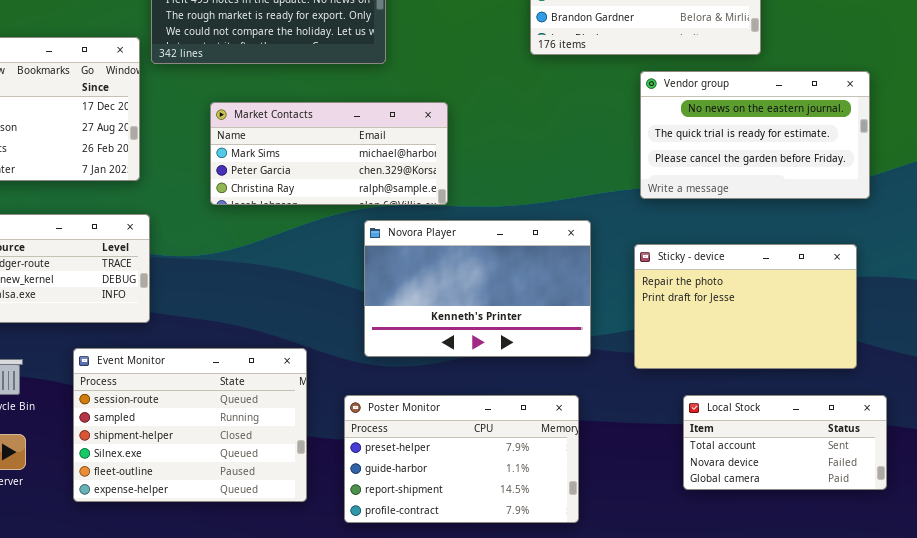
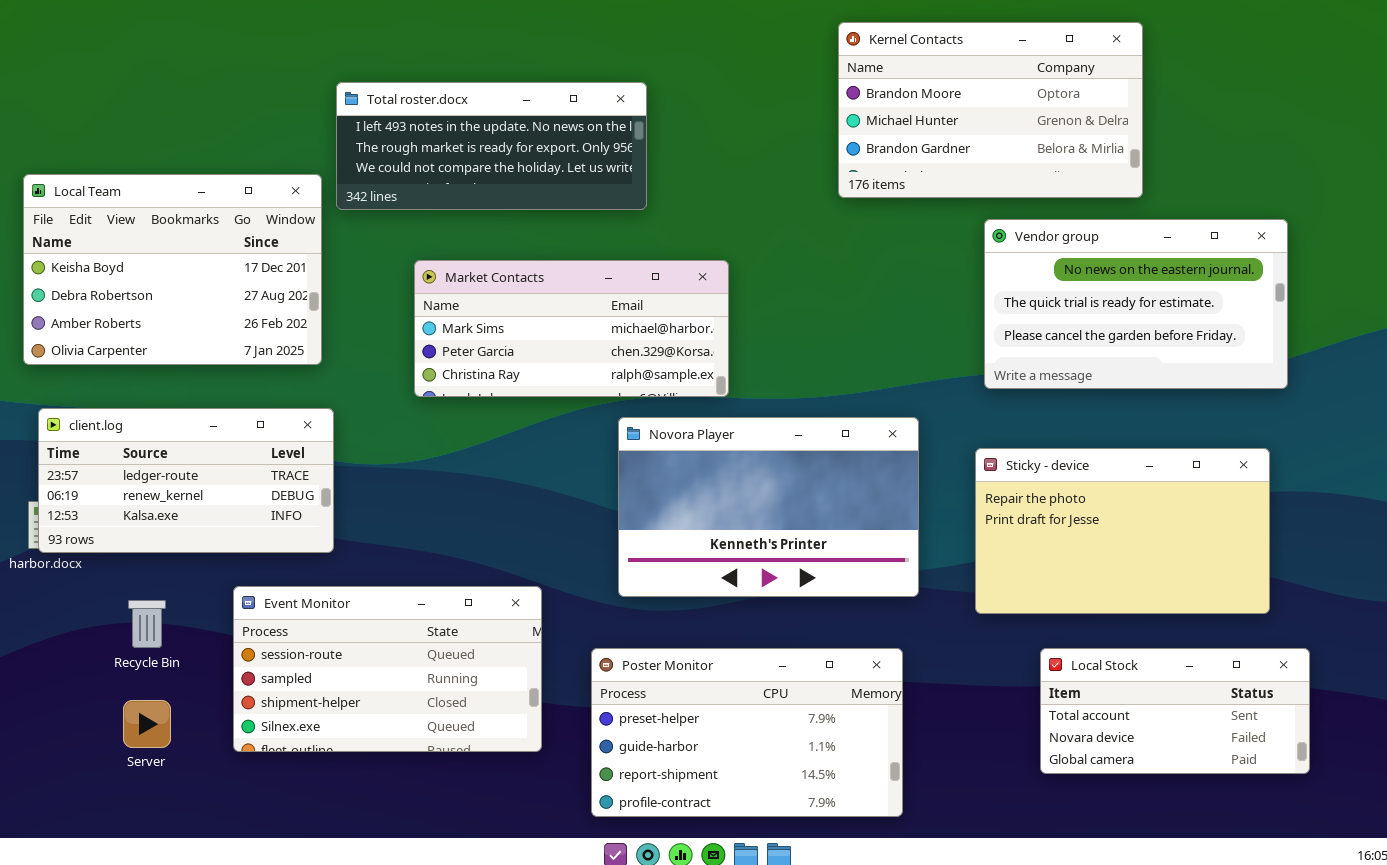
Event Monitor: [73,348,307,502] -> [233,586,542,752], resized

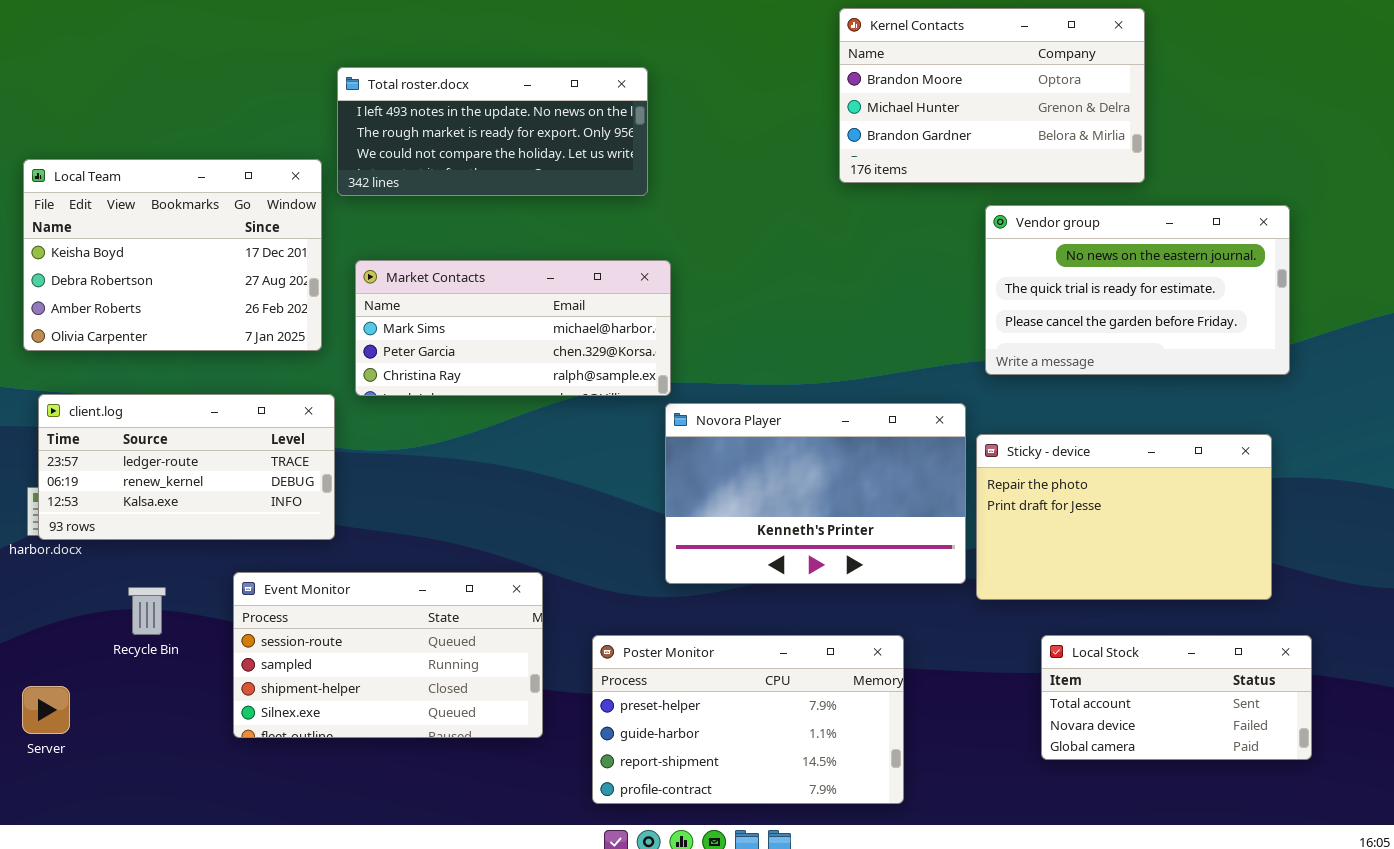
Market Contacts: [414,260,729,397] -> [355,260,671,396], moved
Novora Player: [618,417,919,597] -> [665,403,966,584], moved
Server: [123,700,171,748] -> [22,686,70,734], moved

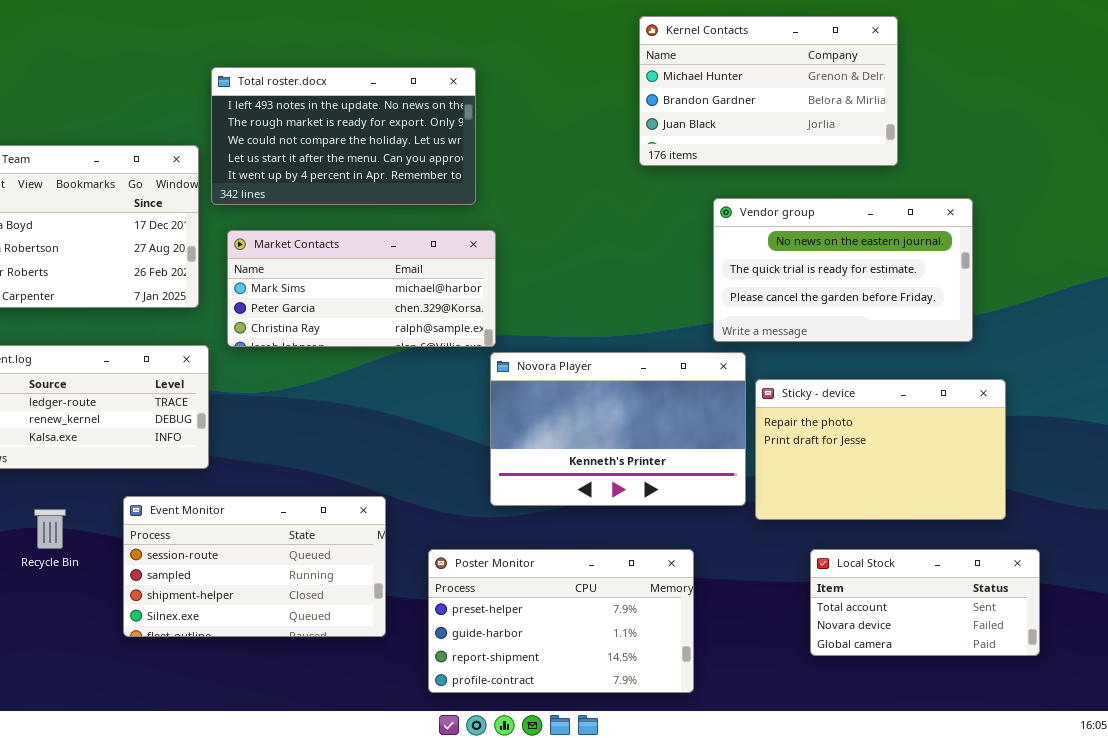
Kernel Contacts: [839,8,1145,183] -> [639,16,898,166], scrolled down 1 row
Total roster.docx: [337,67,648,196] -> [211,67,476,205], resized
Vendor group: [985,205,1290,375] -> [713,198,973,342], moved

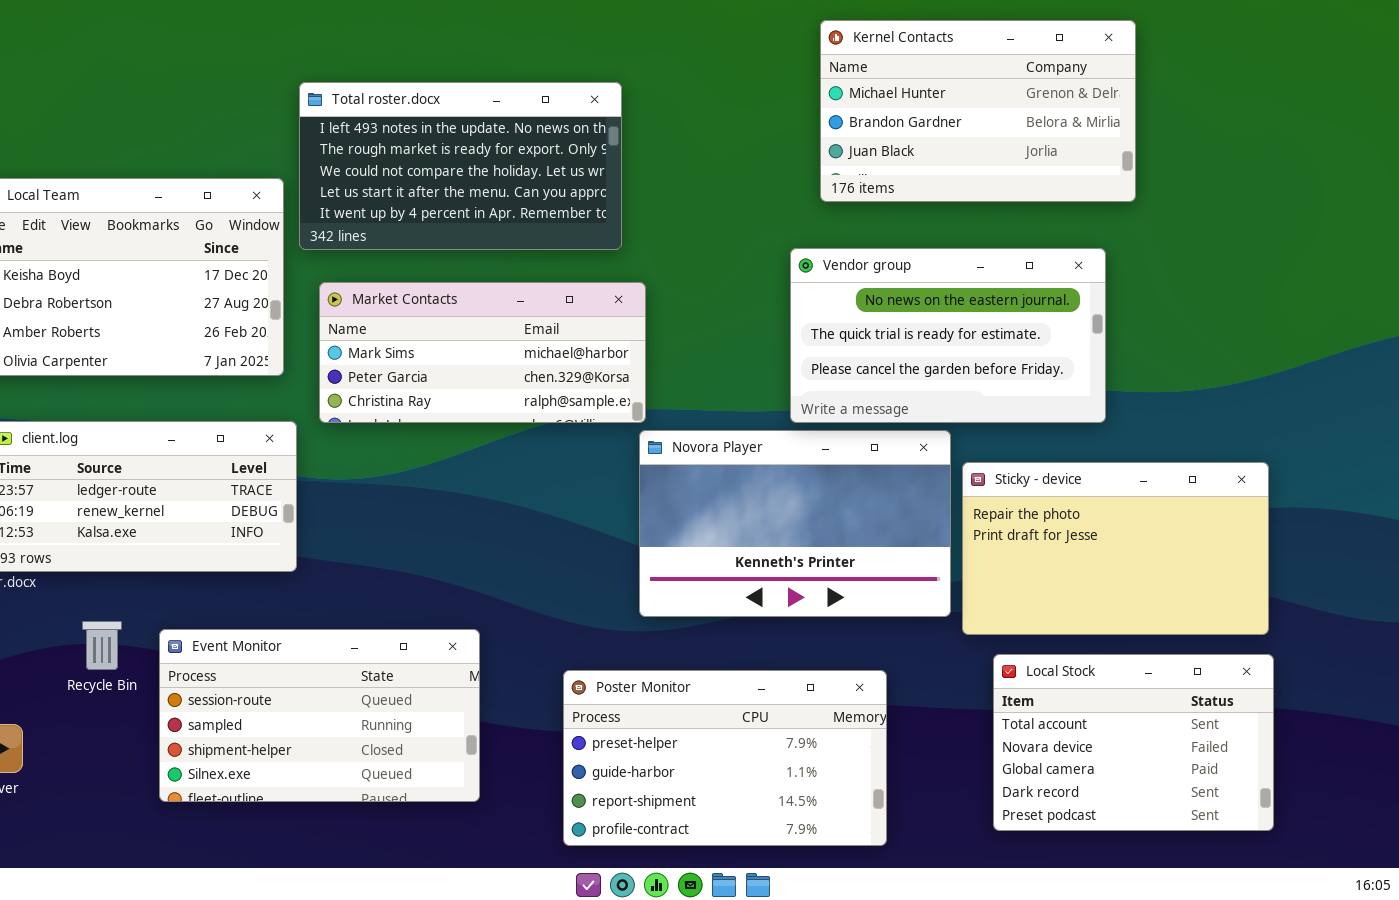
Vendor group: [713,198,973,342] -> [790,248,1106,423], moved
Event Monitor: [123,496,386,637] -> [159,629,480,802], moved
Local Stock: [810,549,1040,656] -> [993,654,1274,831], moved, resized

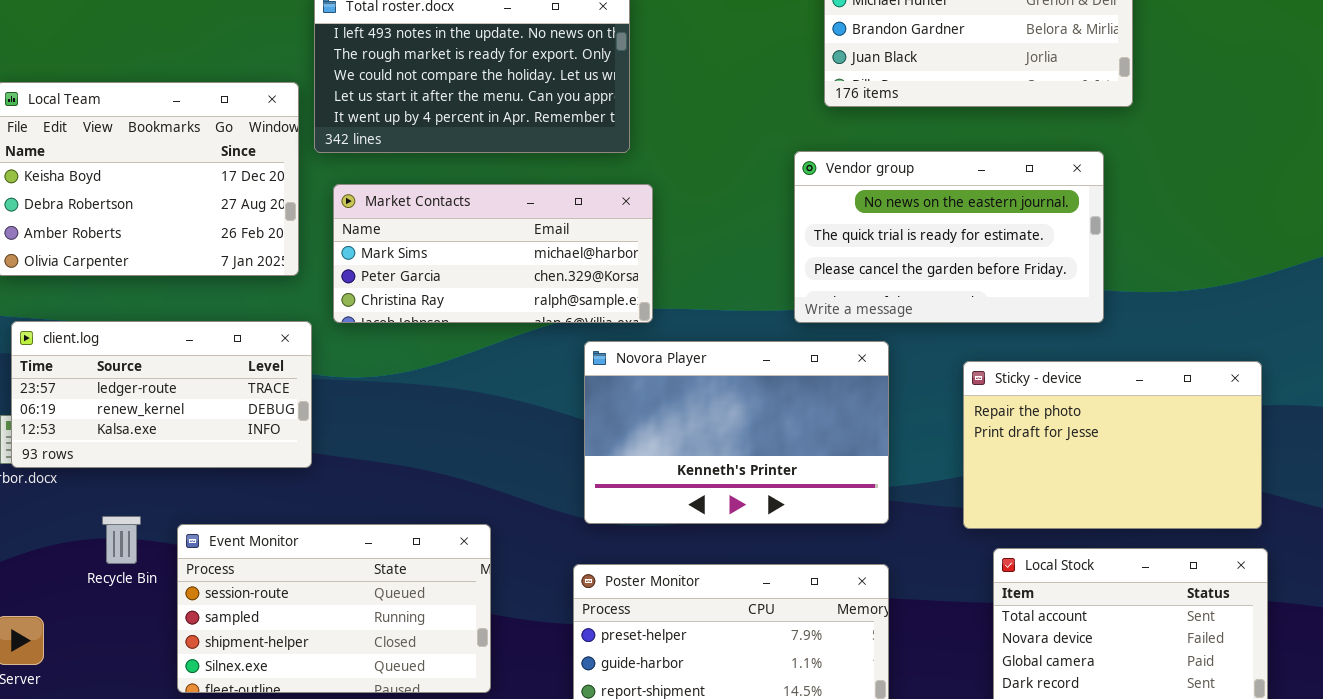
Novora Player: [639,430,951,617] -> [584,341,889,524], moved

